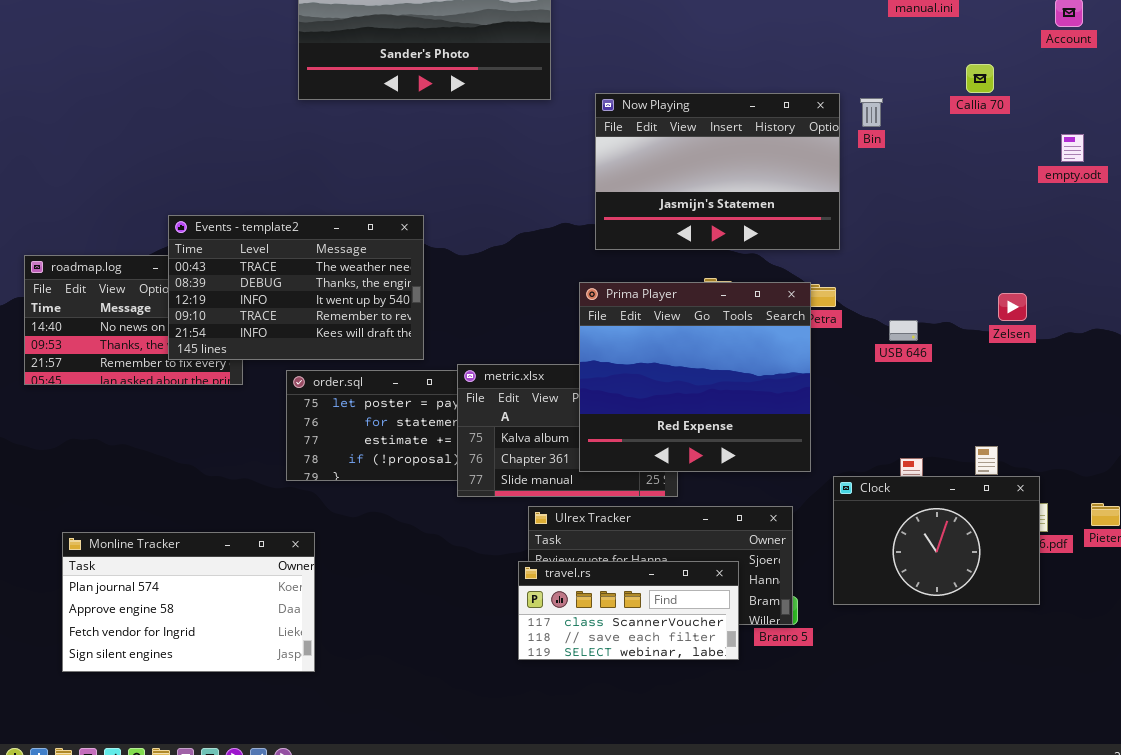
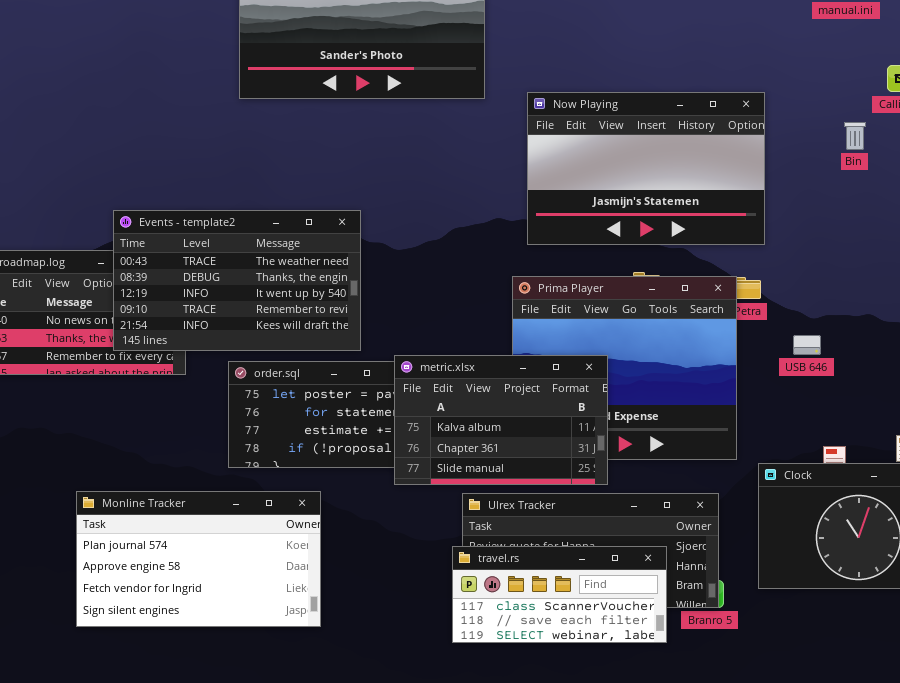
Bin: [860,98,883,127] -> [844,122,866,150], moved
USB 646: [889,320,918,341] -> [793,335,821,355], moved
metric.xlsx: [457,364,678,497] -> [394,355,608,485], raised
Monline Tracker: [62,532,315,672] -> [76,491,321,627], moved

